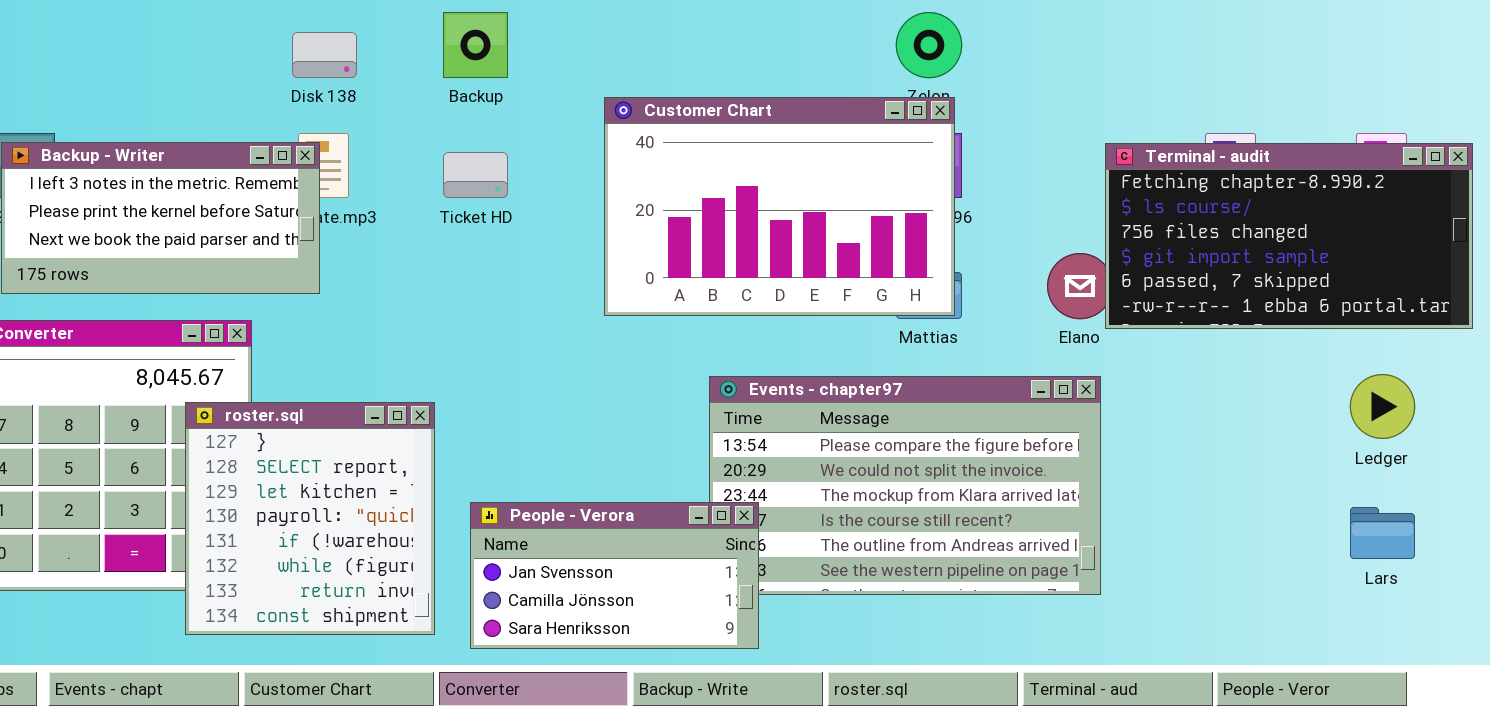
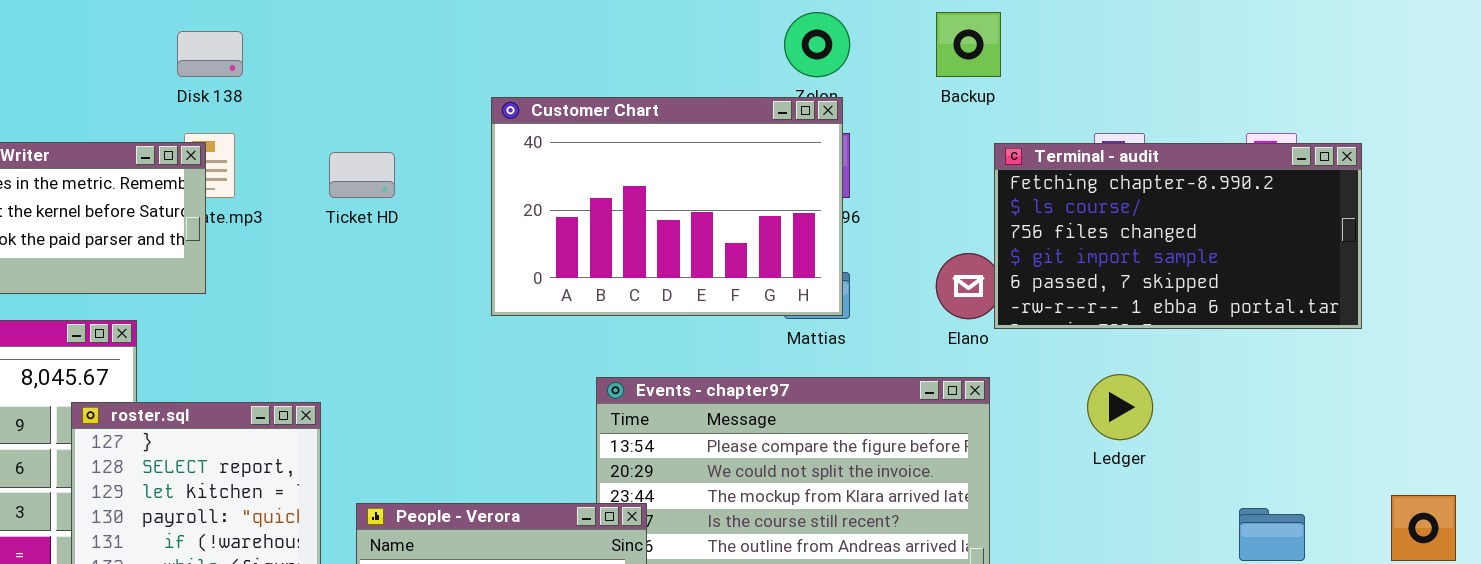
Backup: [443,12,508,78] -> [936,12,1001,77], moved
Ledger: [1350,374,1415,439] -> [1087,374,1153,440], moved

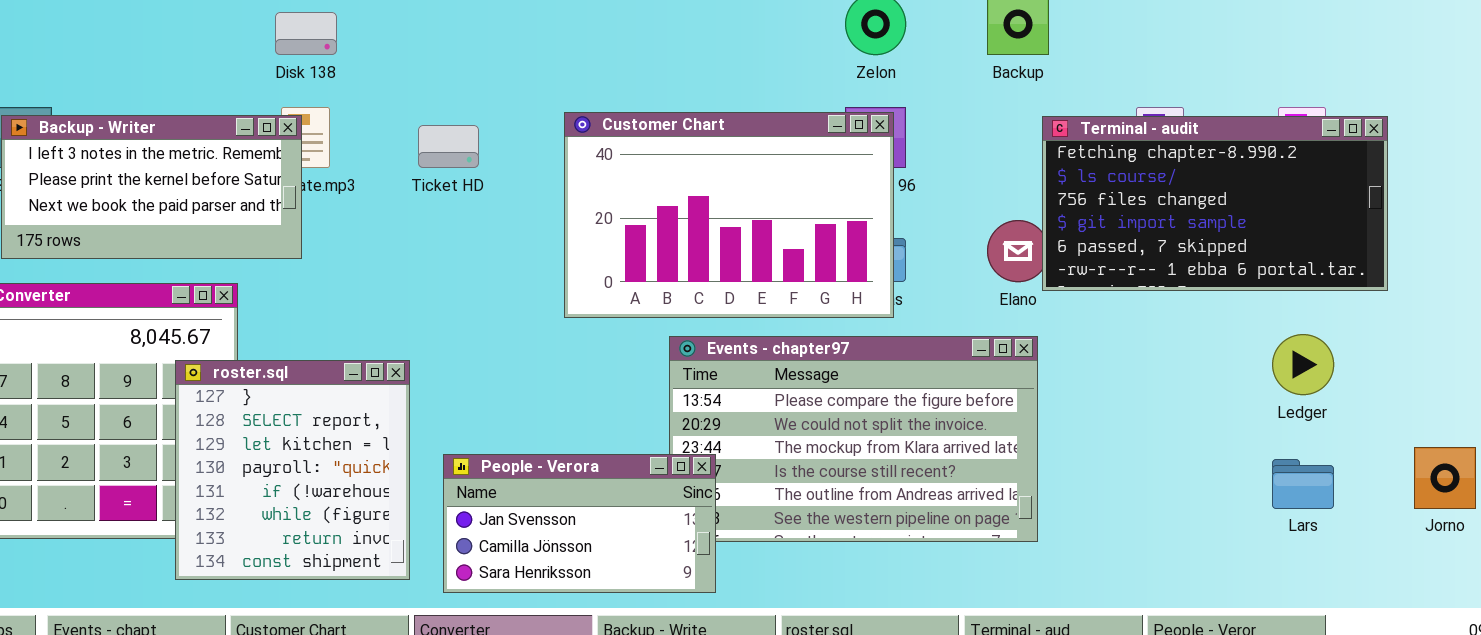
Customer Chart: [491,97,843,316] -> [564,112,894,318], moved
Ledger: [1087,374,1153,440] -> [1272,334,1334,395], moved

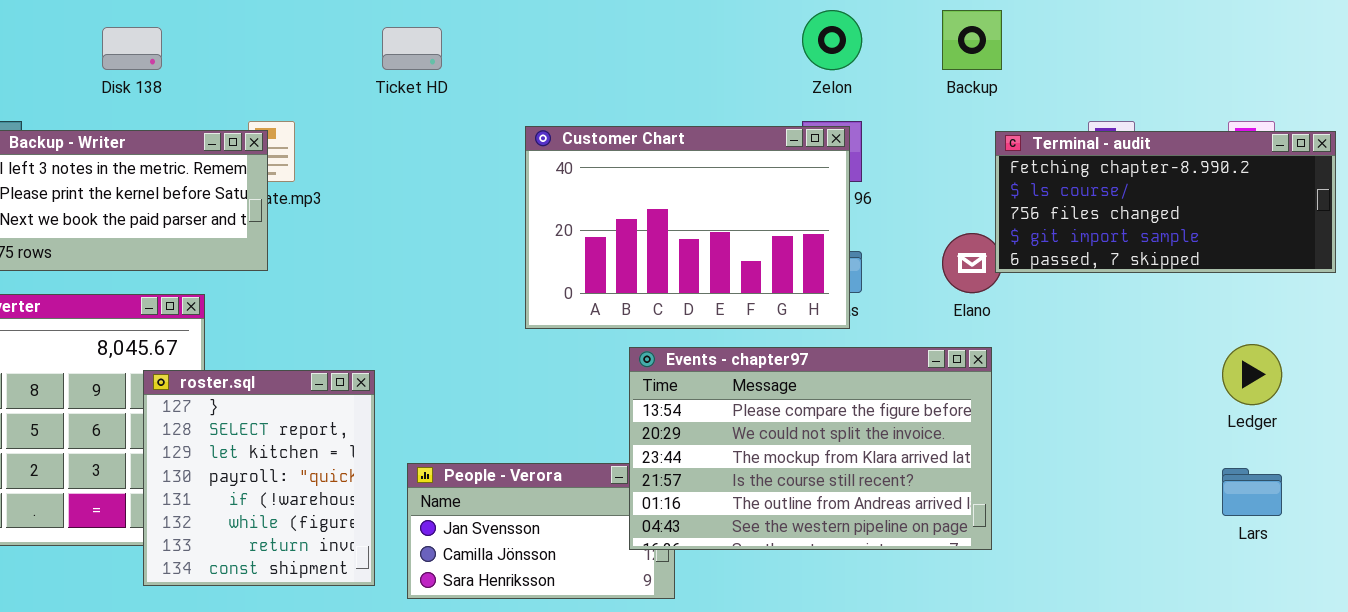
Disk 138: [275,12,337,55] -> [102,27,162,70], moved
Terminal - audit: [1042,116,1388,291] -> [995,131,1336,273], resized
Ticket HD: [418,125,479,168] -> [382,27,442,70], moved
Events - chapter97: [669,336,1038,542] -> [629,347,992,550], raised

